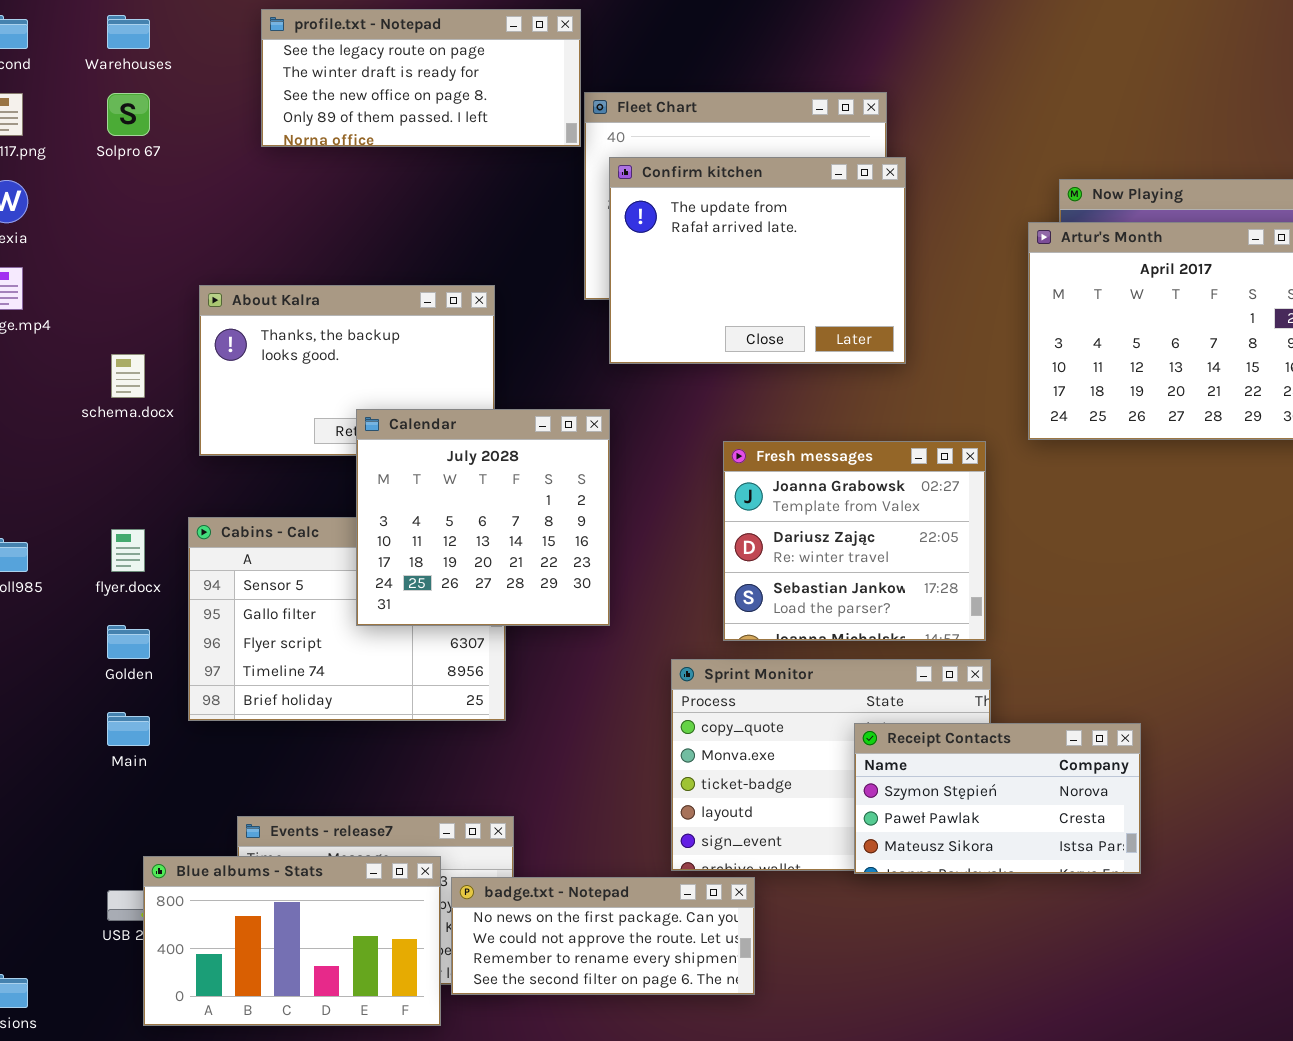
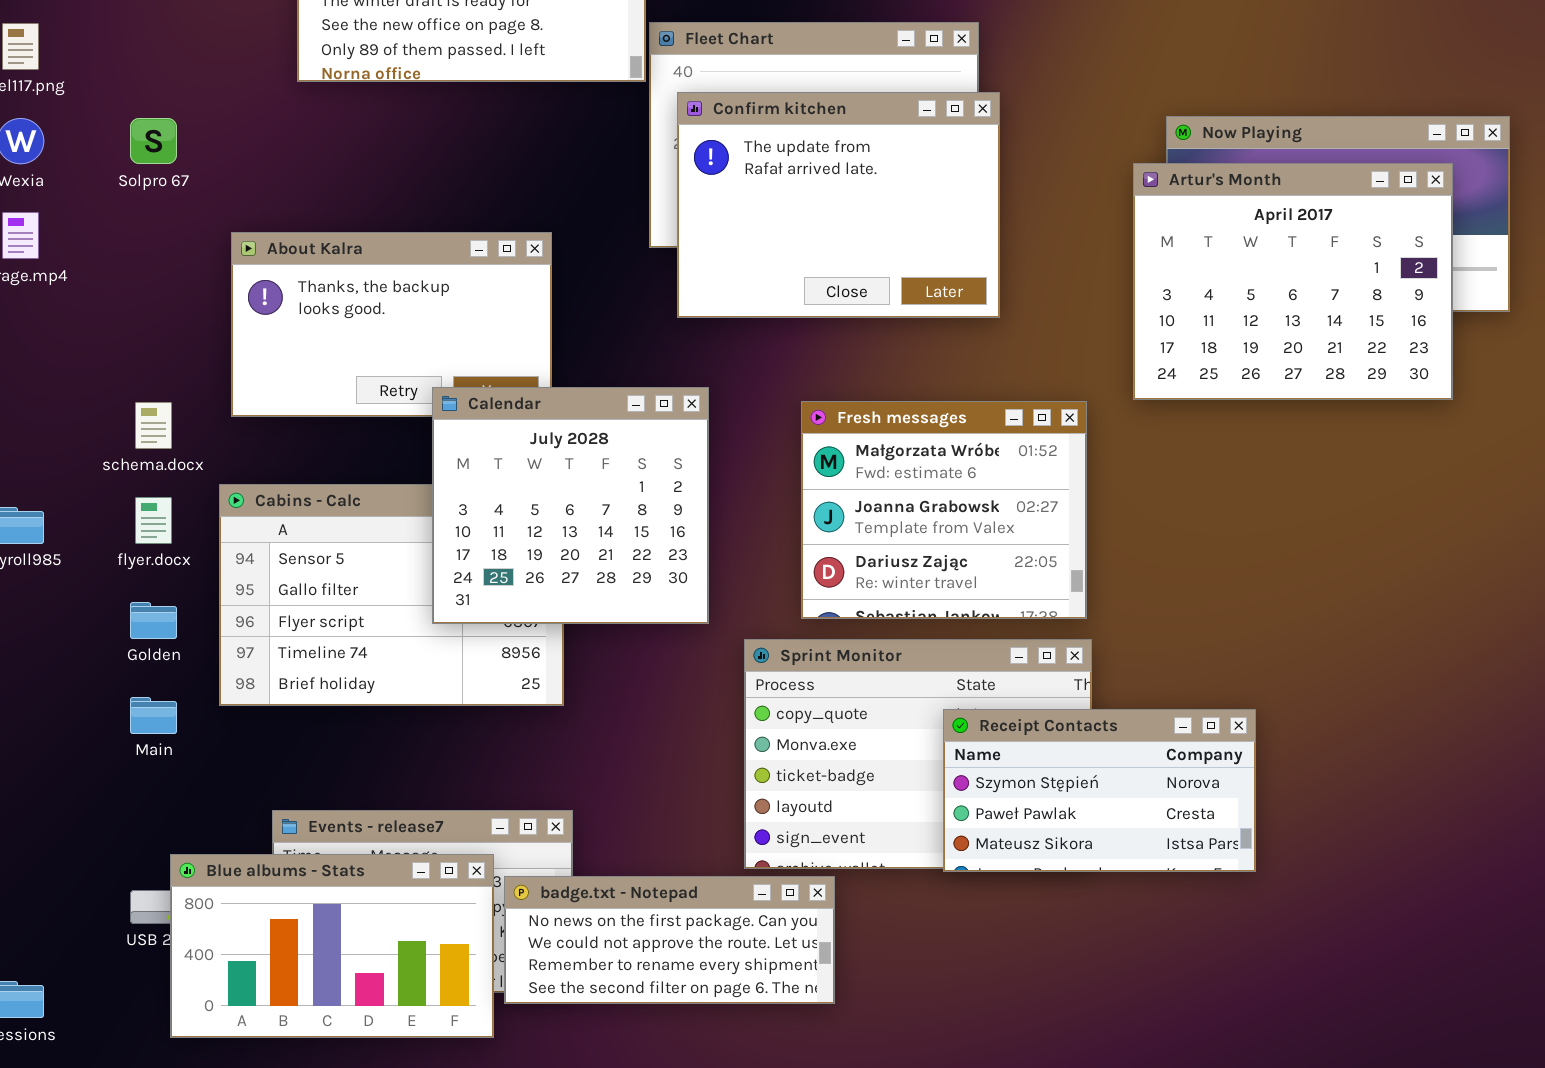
Solpro 67: [107,93,150,136] -> [130,118,177,164], moved
schema.docx: [111,354,145,398] -> [135,402,172,449], moved
Calendar: [356,409,610,626] -> [432,387,709,624], moved
Fresh messages: [723,441,986,641] -> [801,401,1087,619], scrolled up 1 row

